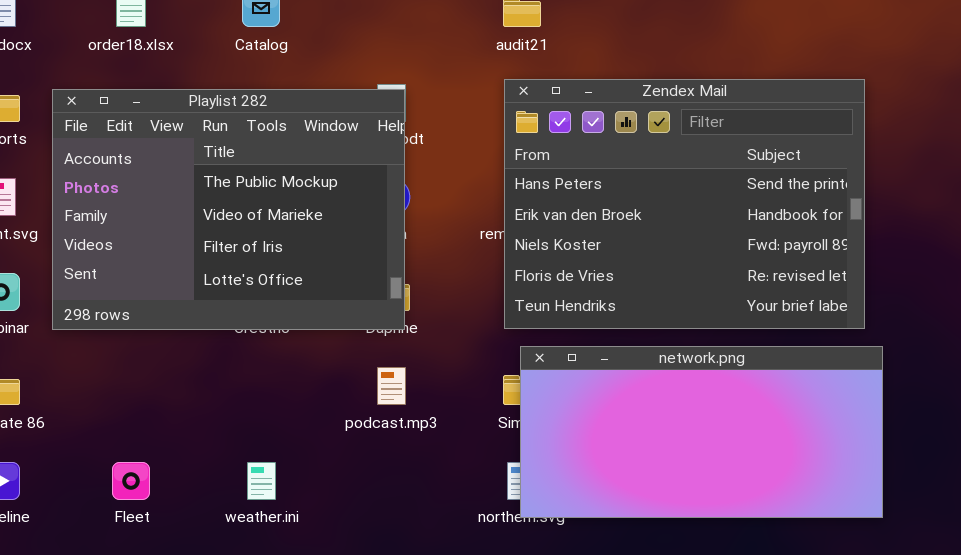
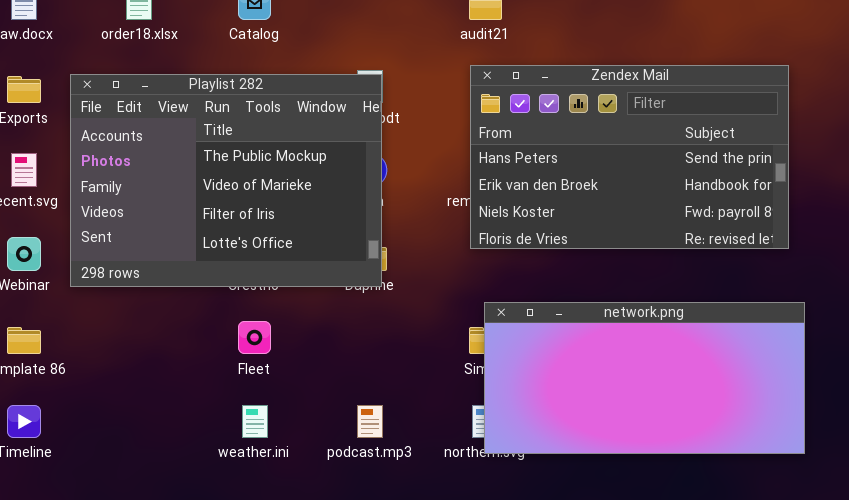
Zendex Mail: [504,79,865,329] -> [470,65,789,249], resized
podcast.mp3: [377,367,406,405] -> [357,405,383,438], moved
Fleet: [112,462,150,500] -> [238,321,271,354], moved

